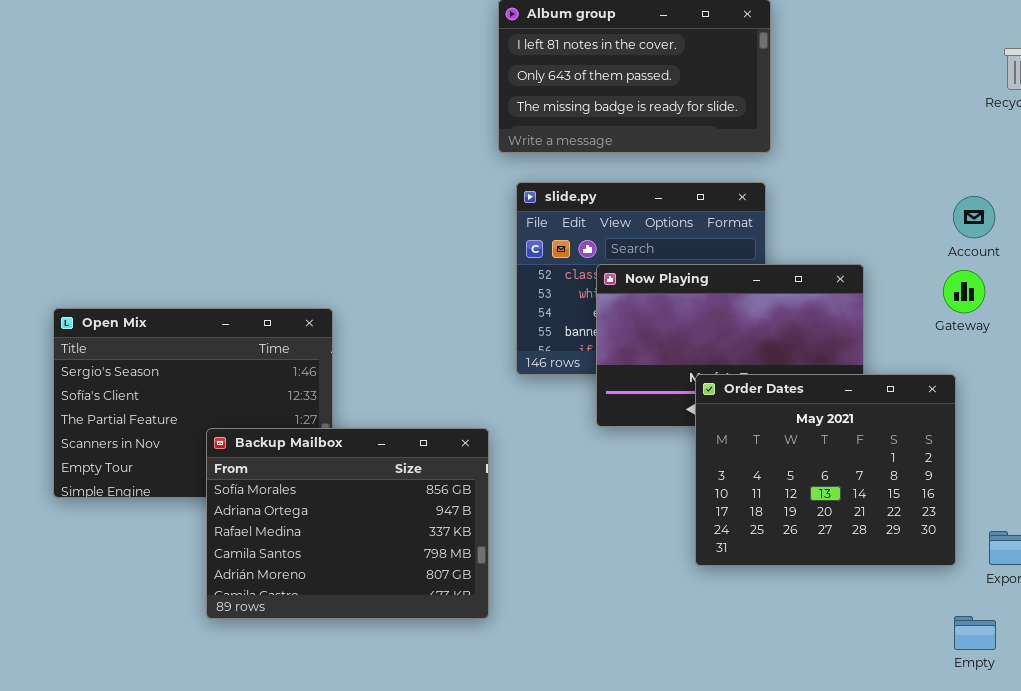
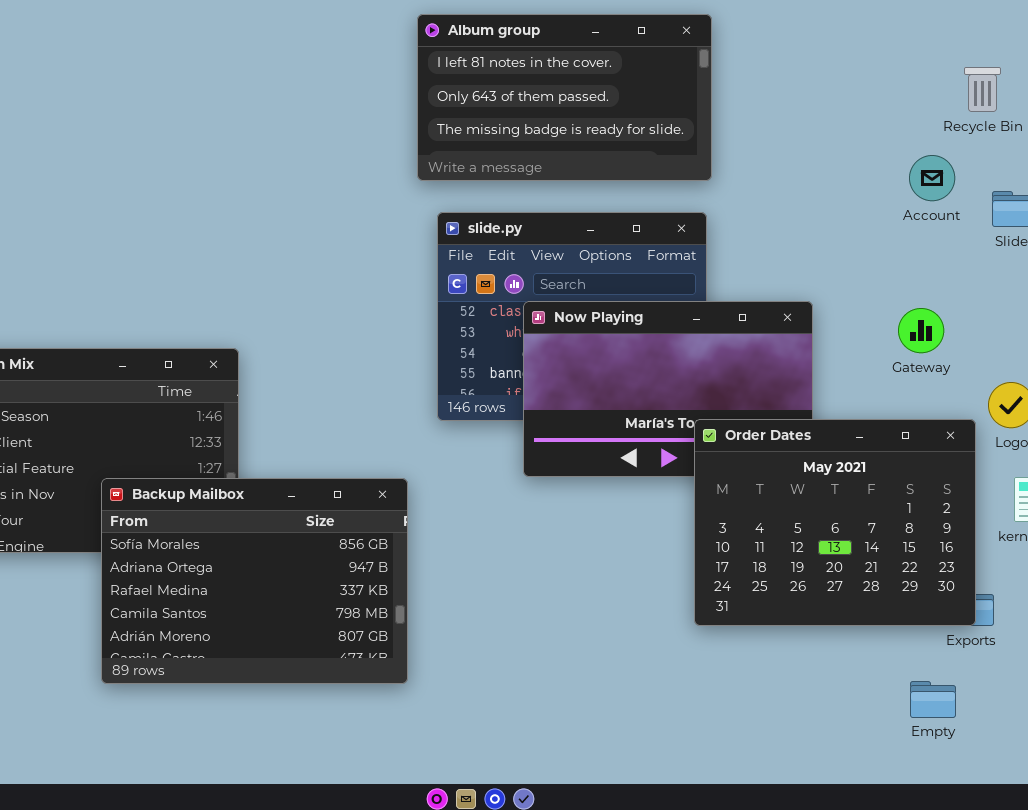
Account: [953,196,995,238] -> [909,155,955,201], moved
Order Dates: [695,374,956,566] -> [694,419,976,626], moved

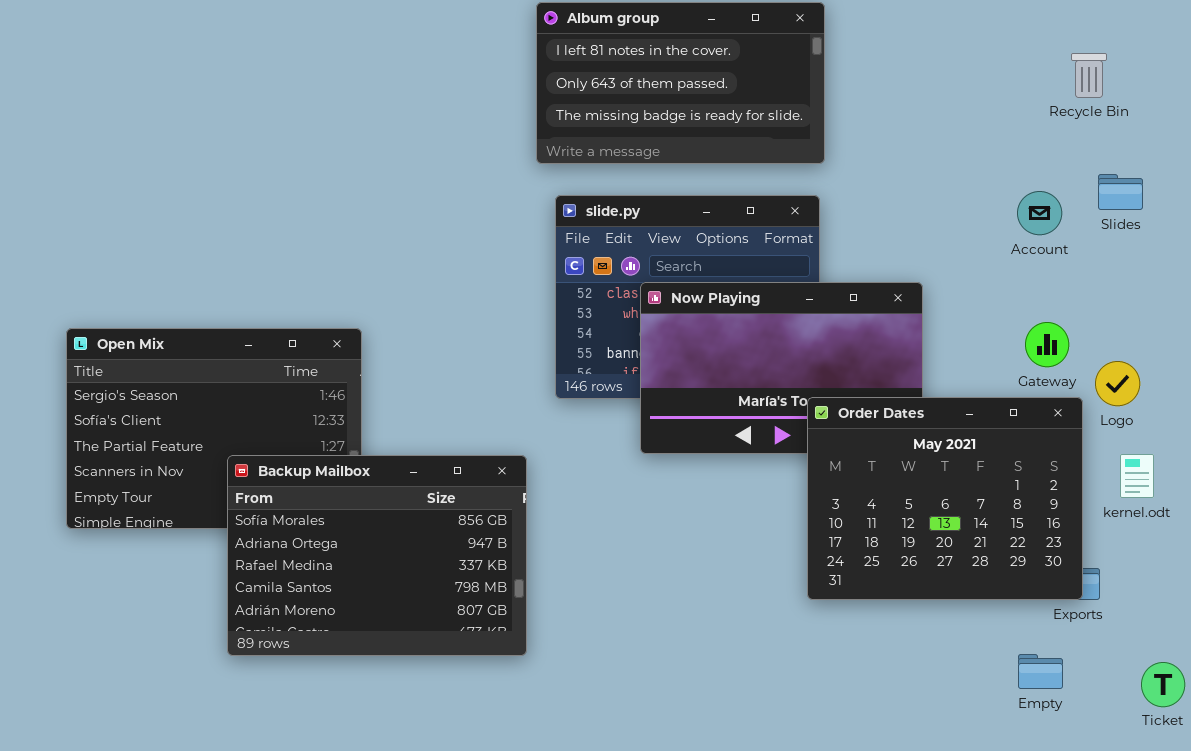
Account: [909,155,955,201] -> [1017,191,1062,235], moved
Gateway: [898,308,944,353] -> [1025,322,1069,367], moved

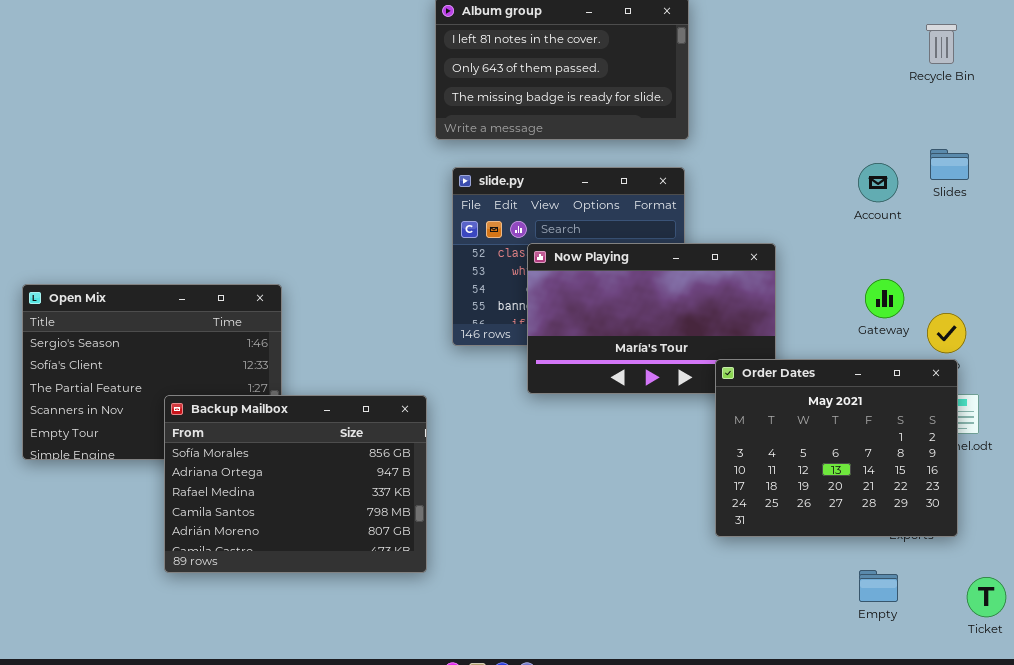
Recycle Bin: [1071,53,1107,98] -> [926,24,957,64], moved
Order Dates: [807,397,1083,600] -> [715,359,958,537], moved

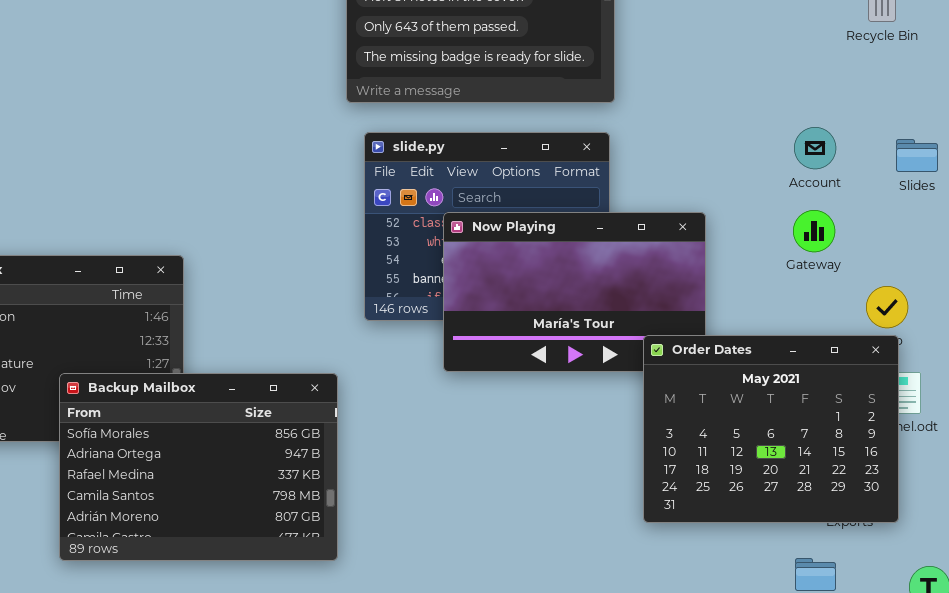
Slides: [930,149,969,180] -> [896,139,938,172], moved
Gateway: [865,279,904,318] -> [793,210,835,252], moved

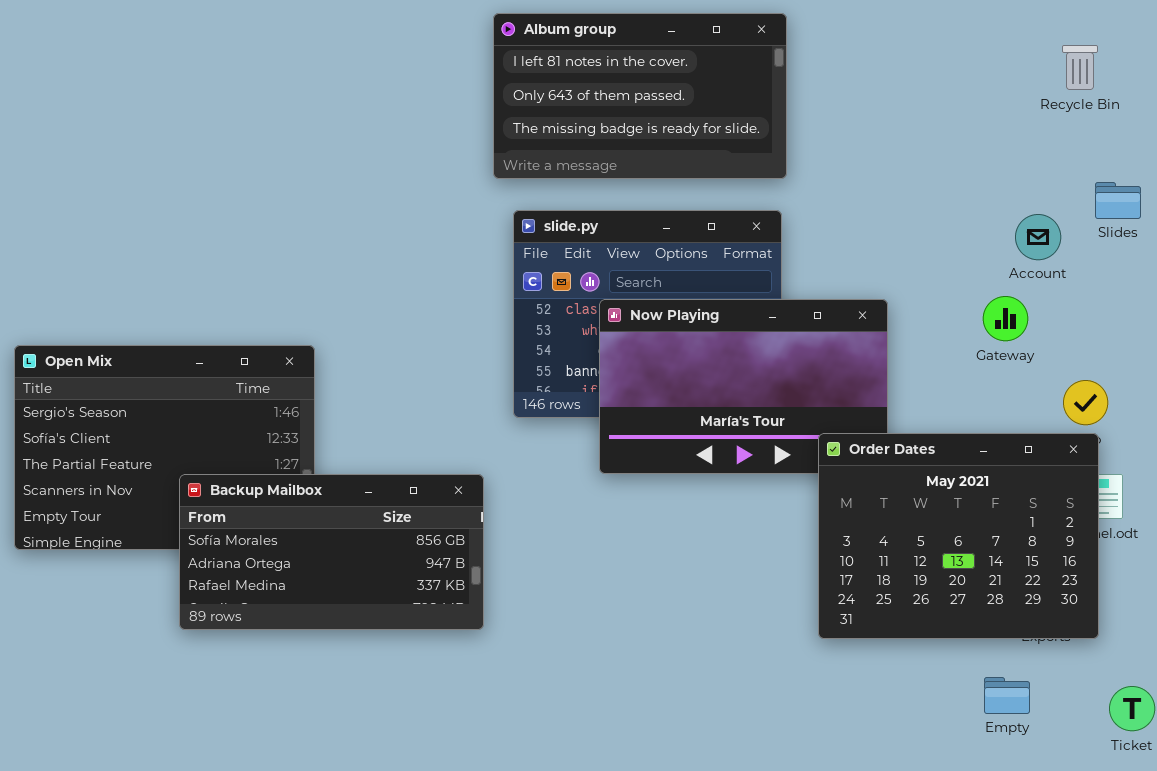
Account: [794,127,836,169] -> [1015,214,1061,260], moved
Slides: [896,139,938,172] -> [1095,182,1141,219], moved
Backup Mailbox: [59,373,338,561] -> [179,474,484,630], resized

